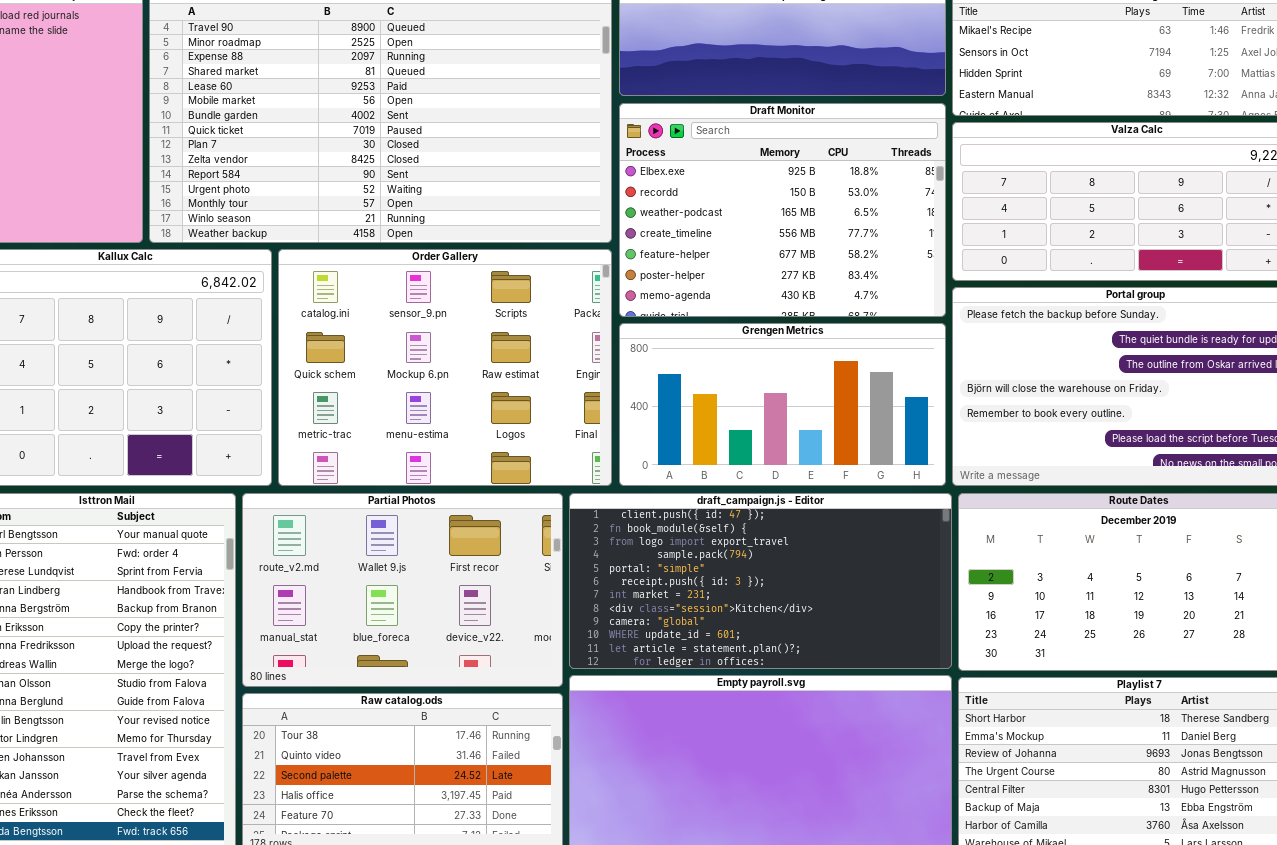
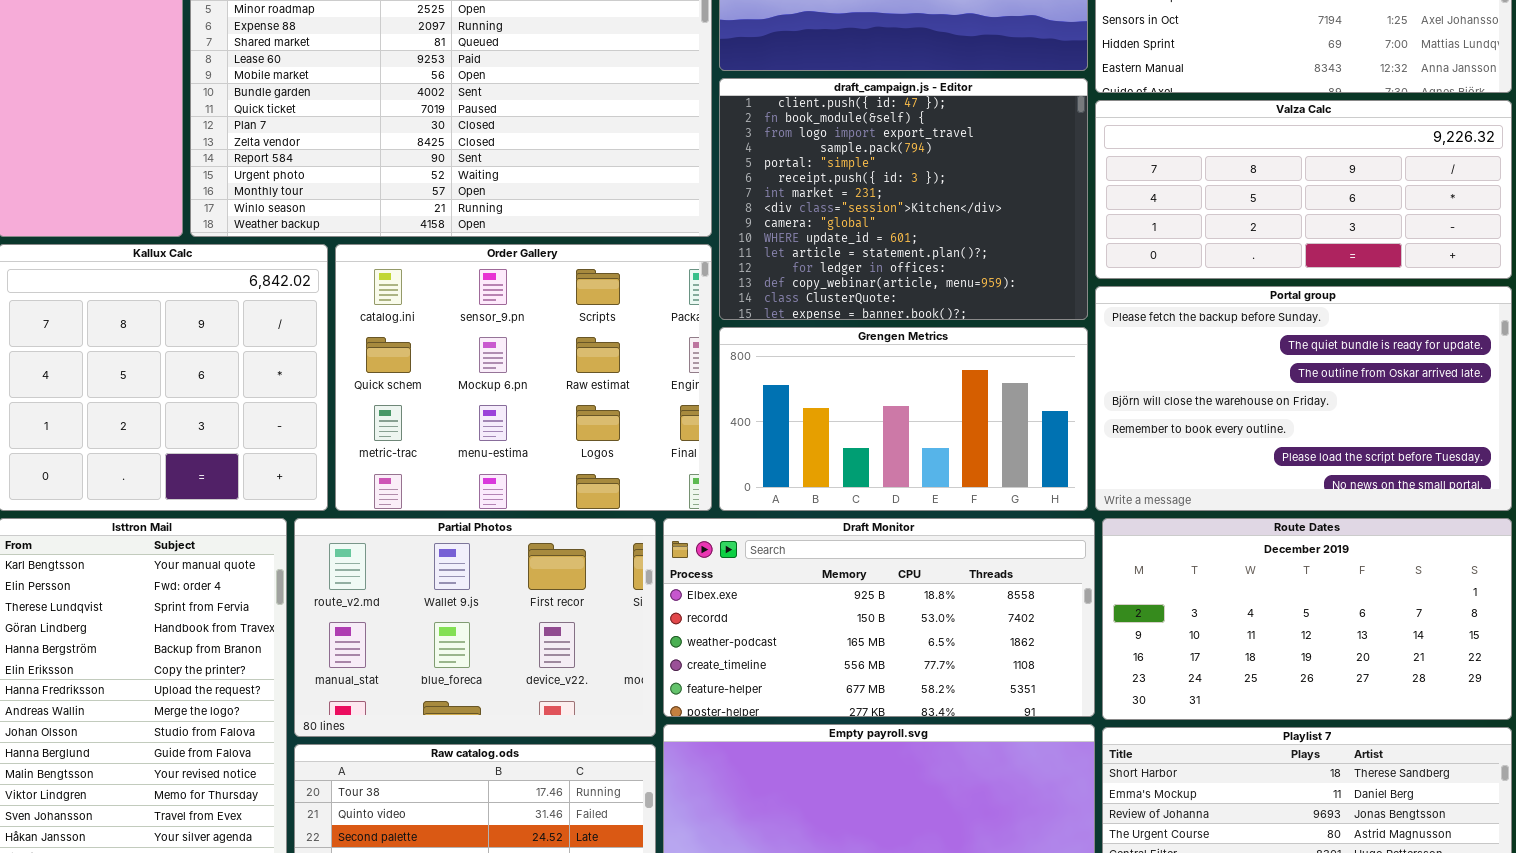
Draft Monitor: [619,103,946,317] -> [663,518,1095,717], moved, resized
draft_campaign.js - Editor: [569,493,952,669] -> [719,78,1088,320], moved, resized

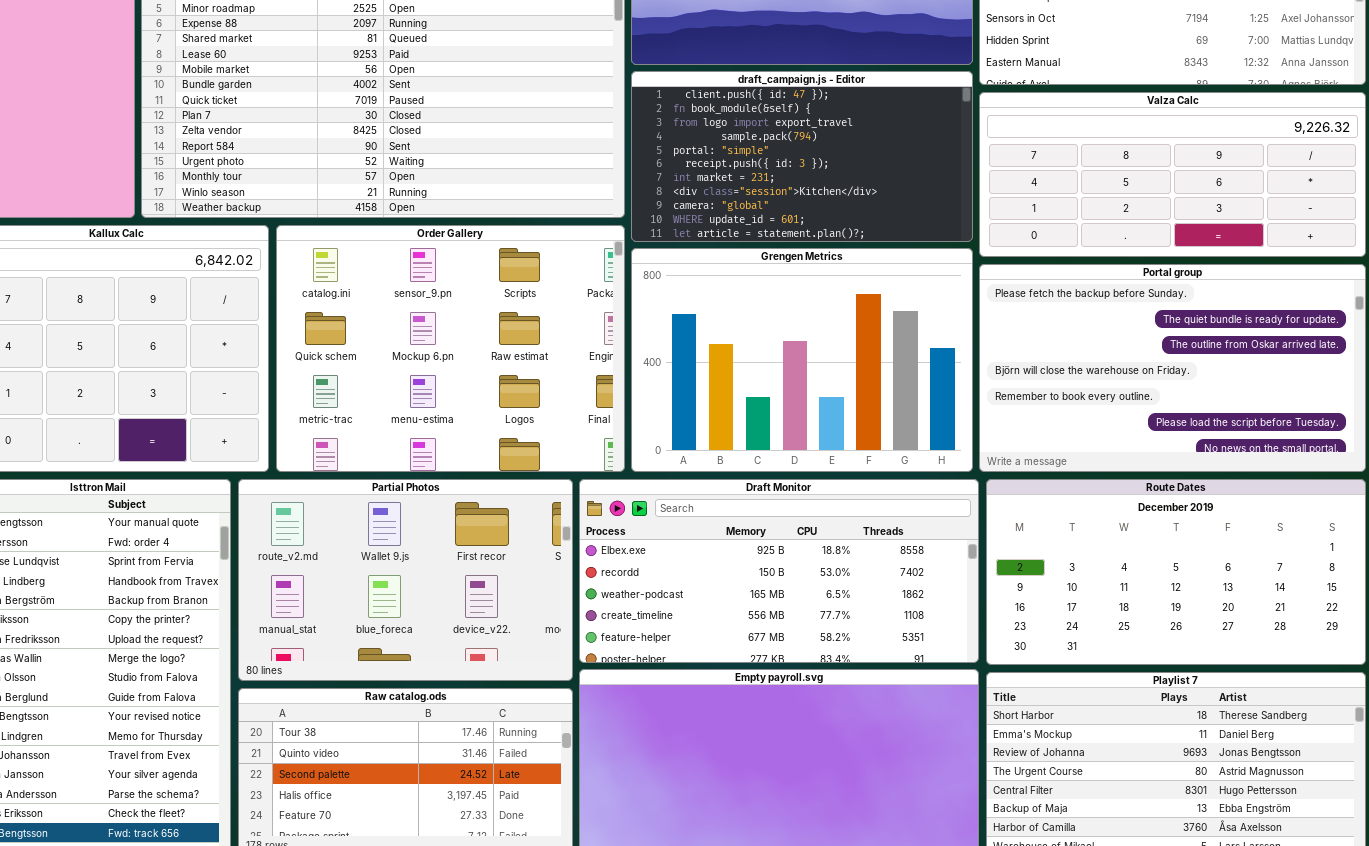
draft_campaign.js - Editor: [719,78,1088,320] -> [631,71,973,242], resized
Grengen Metrics: [719,327,1088,511] -> [631,248,973,472], resized

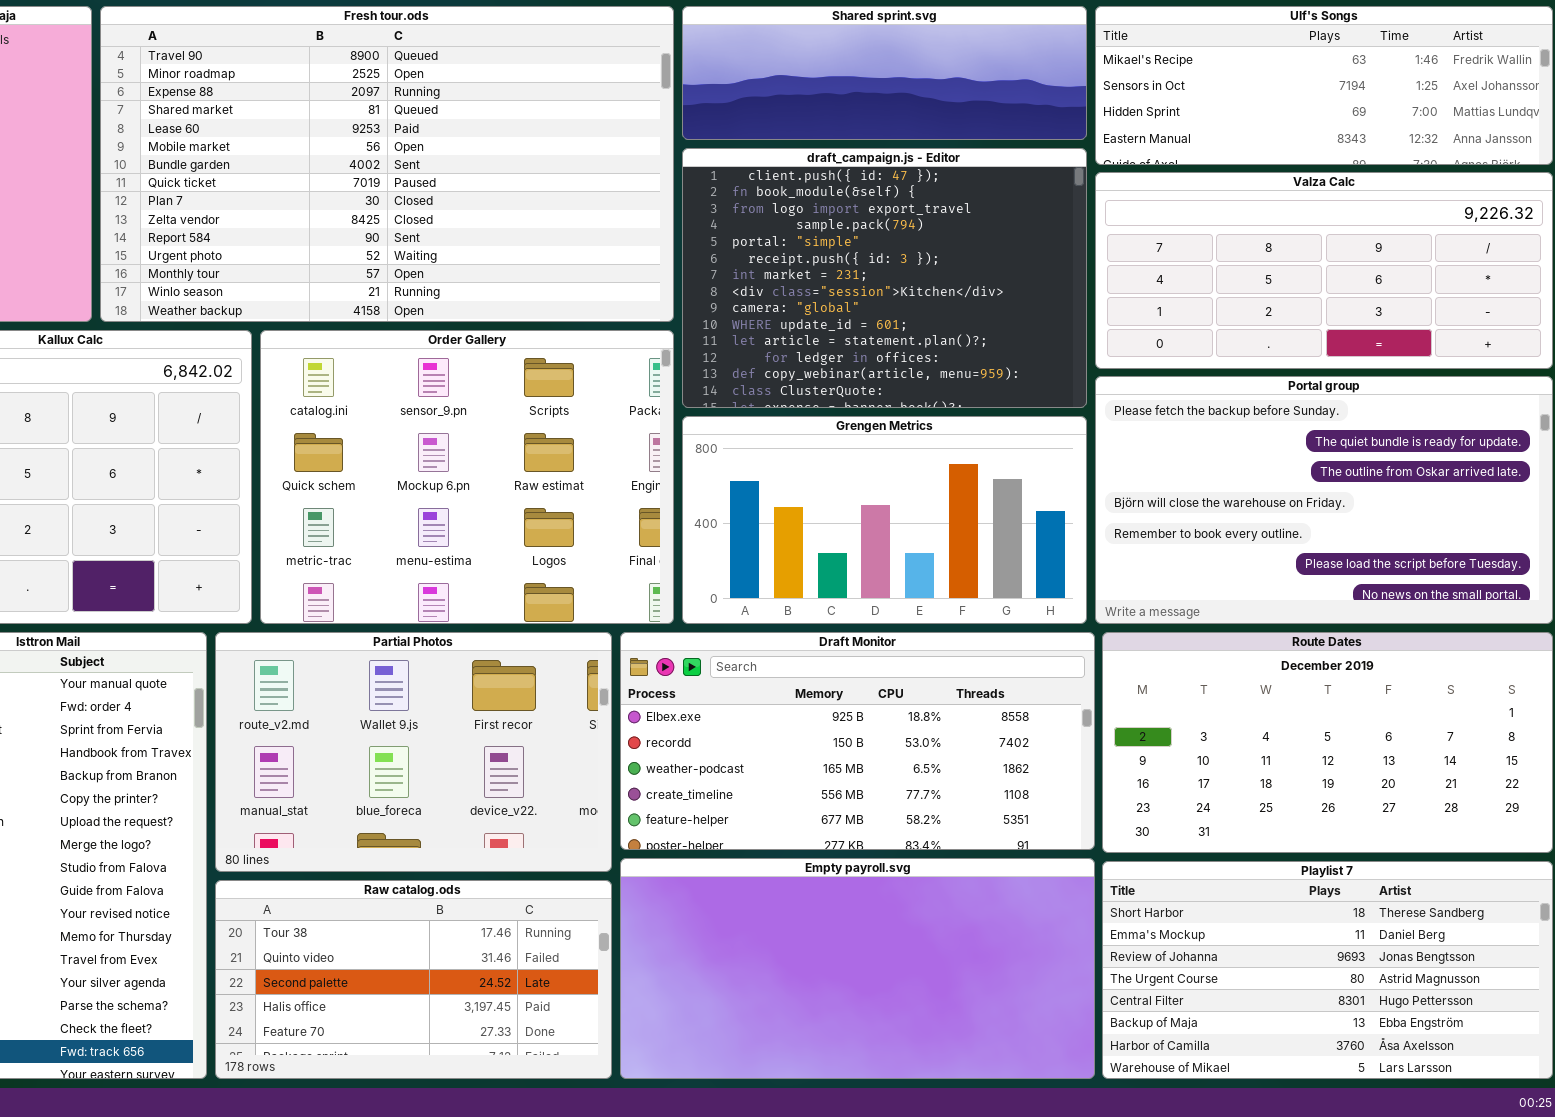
draft_campaign.js - Editor: [631,71,973,242] -> [682,148,1087,408], resized
Grengen Metrics: [631,248,973,472] -> [682,416,1087,624], resized

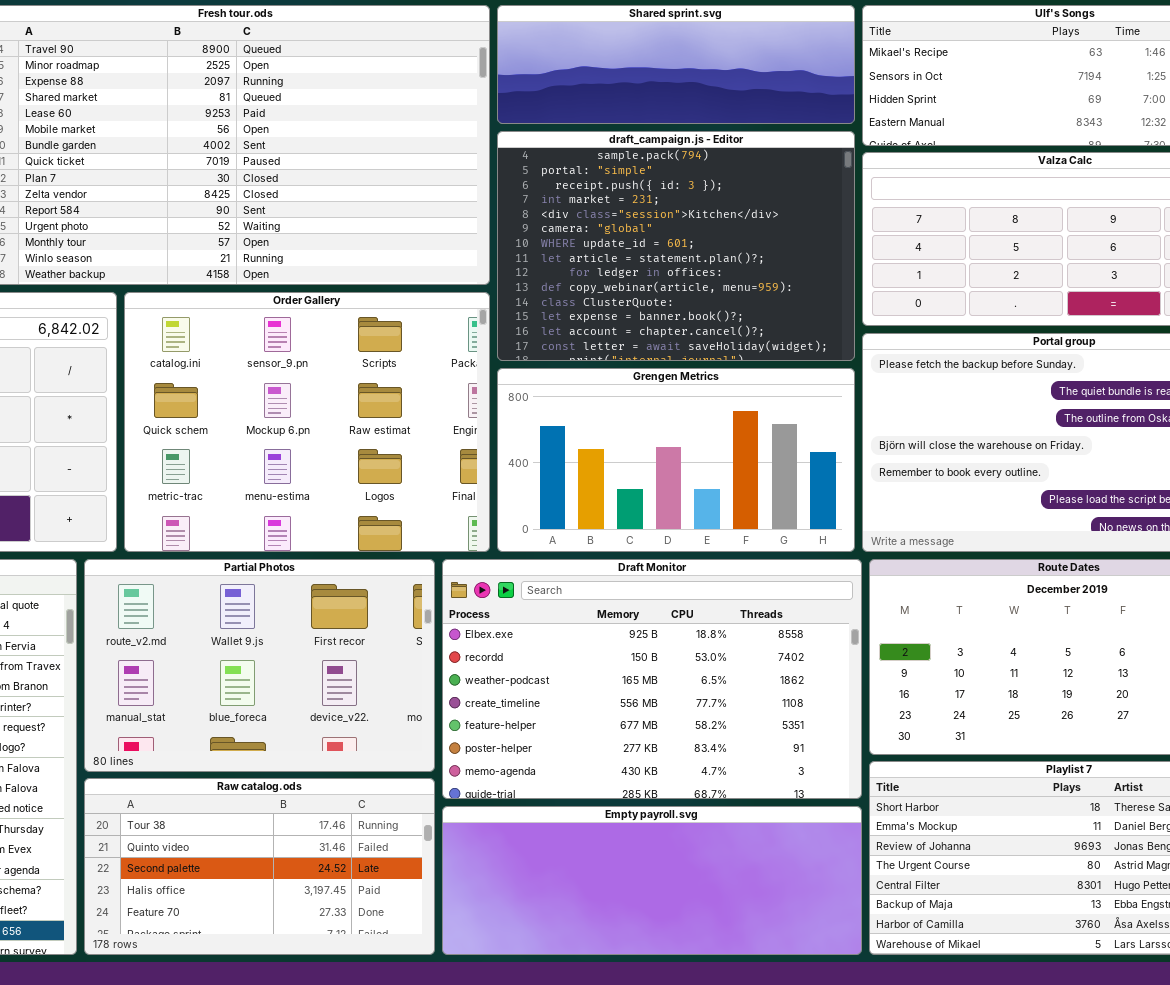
draft_campaign.js - Editor: [682,148,1087,408] -> [497,131,855,361], scrolled down 3 rows
Draft Monitor: [620,632,1095,850] -> [442,559,862,799], resized
Empty payroll.svg: [620,858,1095,1079] -> [442,806,862,955], resized

